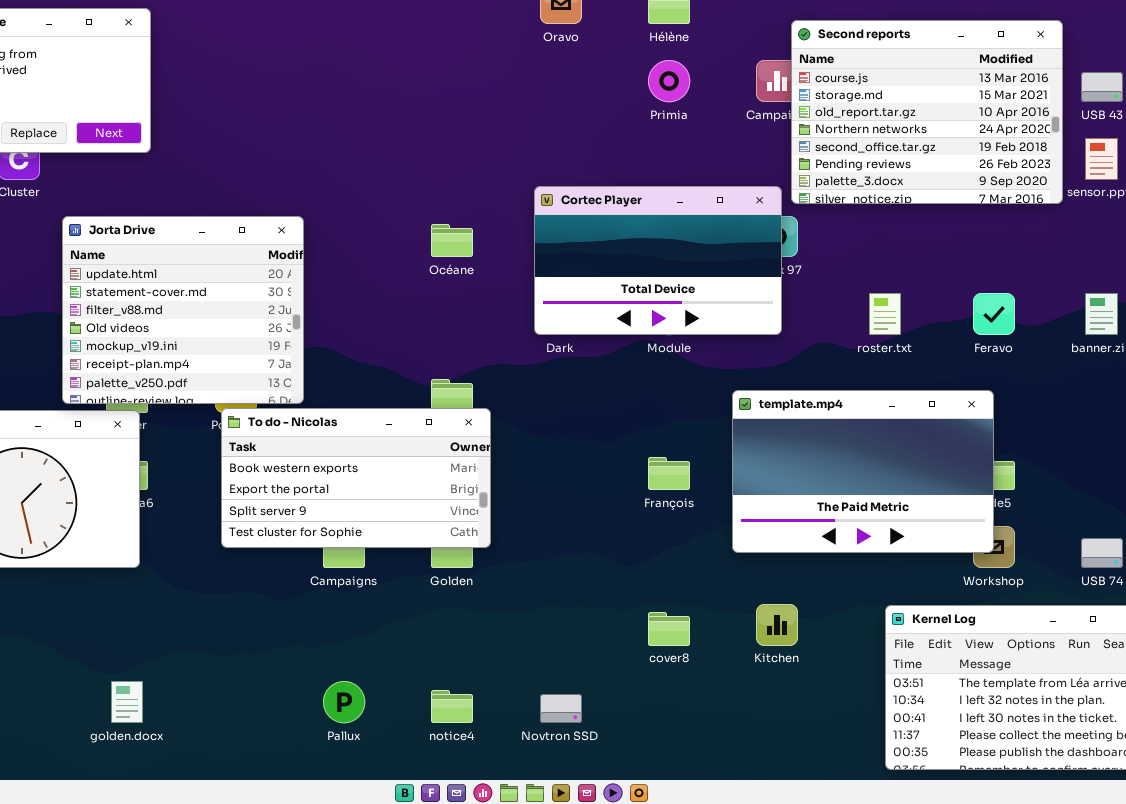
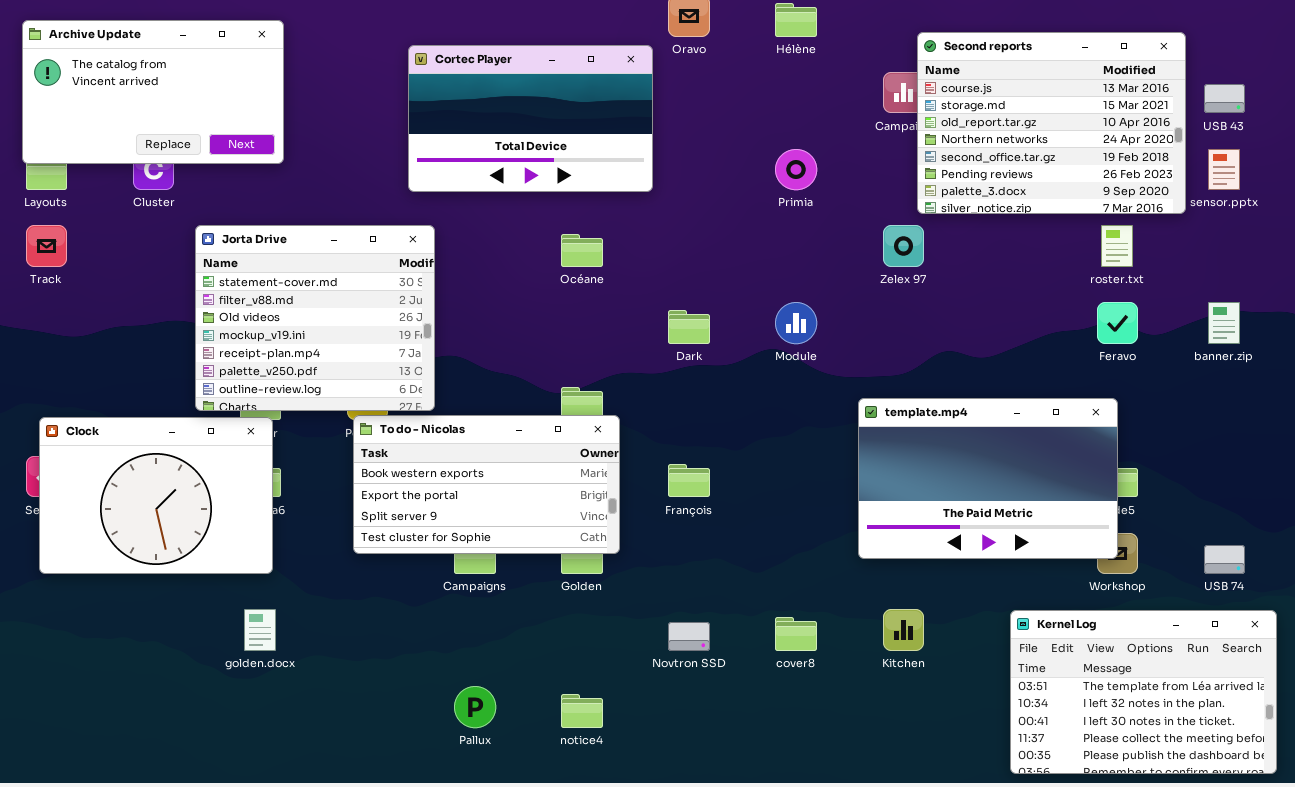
Primia: [648,60,690,102] -> [775,149,817,190], moved
Cortec Player: [534,186,782,335] -> [408,45,653,192], moved
Jorta Drive: [62,216,304,404] -> [195,225,435,411], scrolled down 1 row
roster.txt: [869,293,901,335] -> [1101,225,1133,267], moved
François: [648,457,690,490] -> [668,464,710,497], moved
golden.docx: [111,681,143,723] -> [244,609,276,651], moved
Novtron SSD: [540,694,582,723] -> [668,622,710,651], moved

